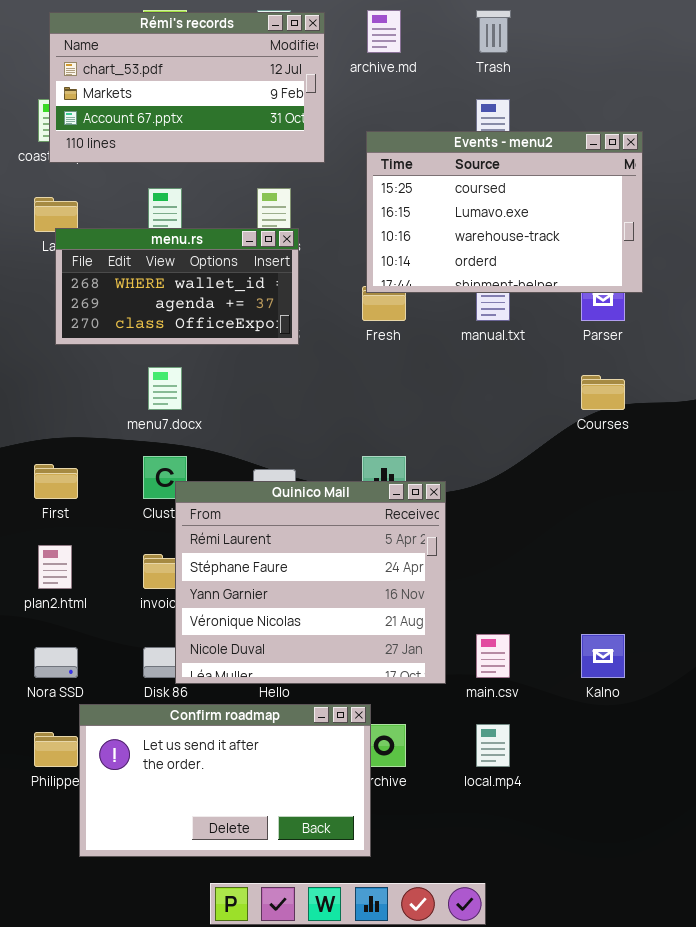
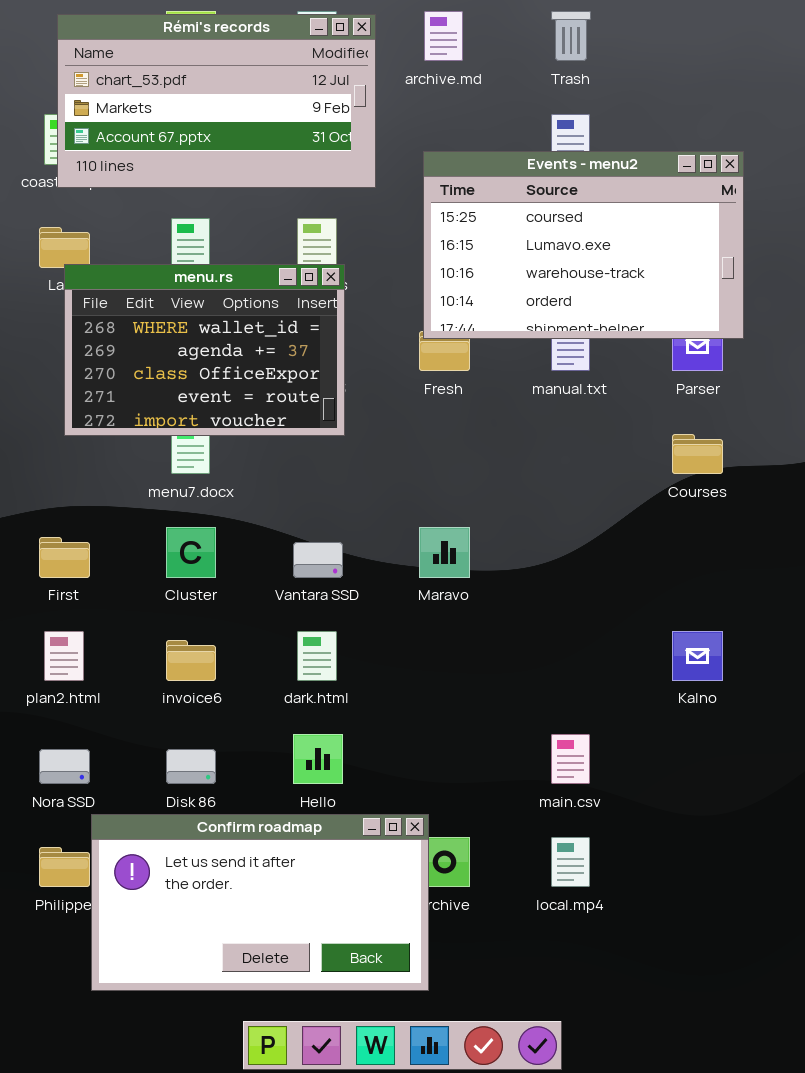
menu.rs: [55,228,299,345] -> [64,264,345,436], resized
Quinico Mail: [175,481,446,684] -> none, closed
Kalno: [581,634,625,678] -> [672,631,723,681], moved

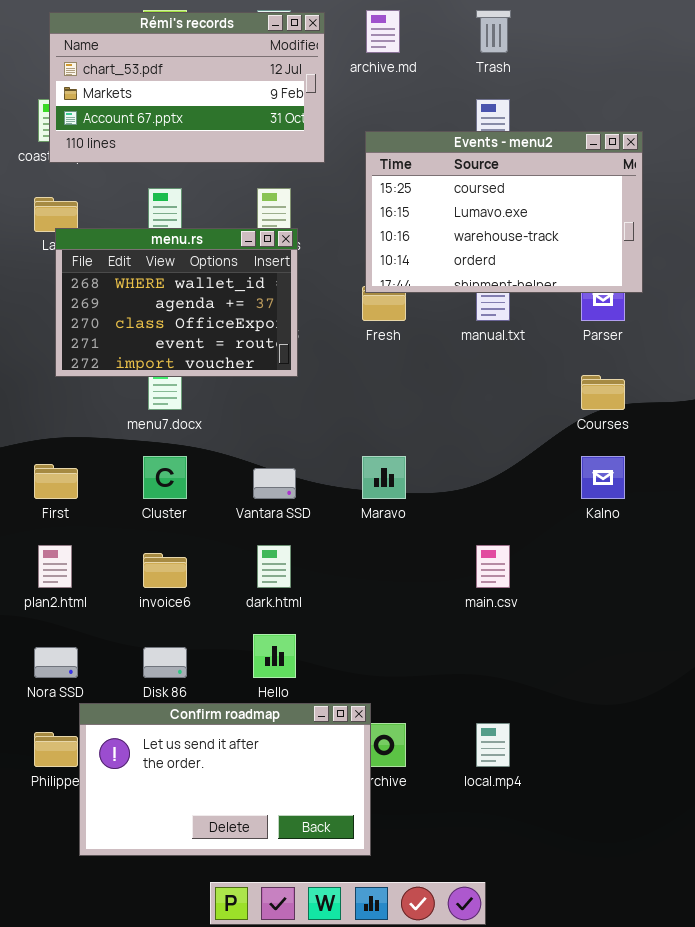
Kalno: [672,631,723,681] -> [581,456,625,499], moved
main.csv: [551,734,590,784] -> [476,545,510,588], moved

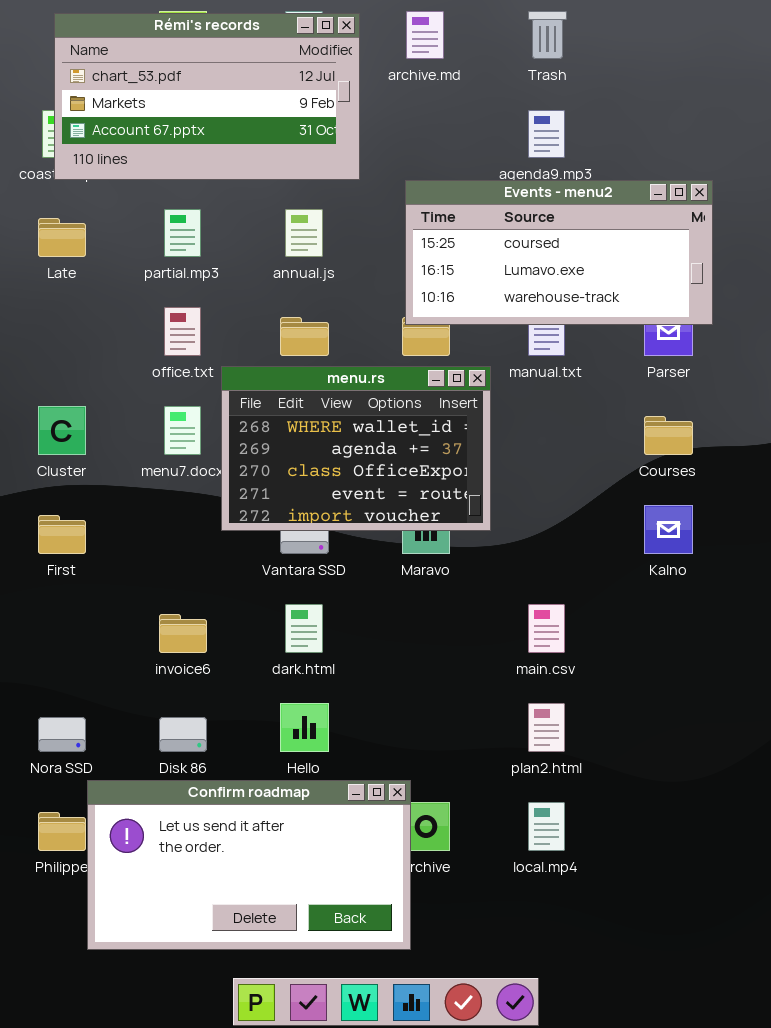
Events - menu2: [365,131,643,293] -> [405,180,713,325], resized
menu.rs: [55,228,298,377] -> [221,366,491,531], moved
Cluster: [143,456,187,499] -> [38,406,86,455], moved
plan2.html: [38,545,72,588] -> [528,703,565,752], moved

